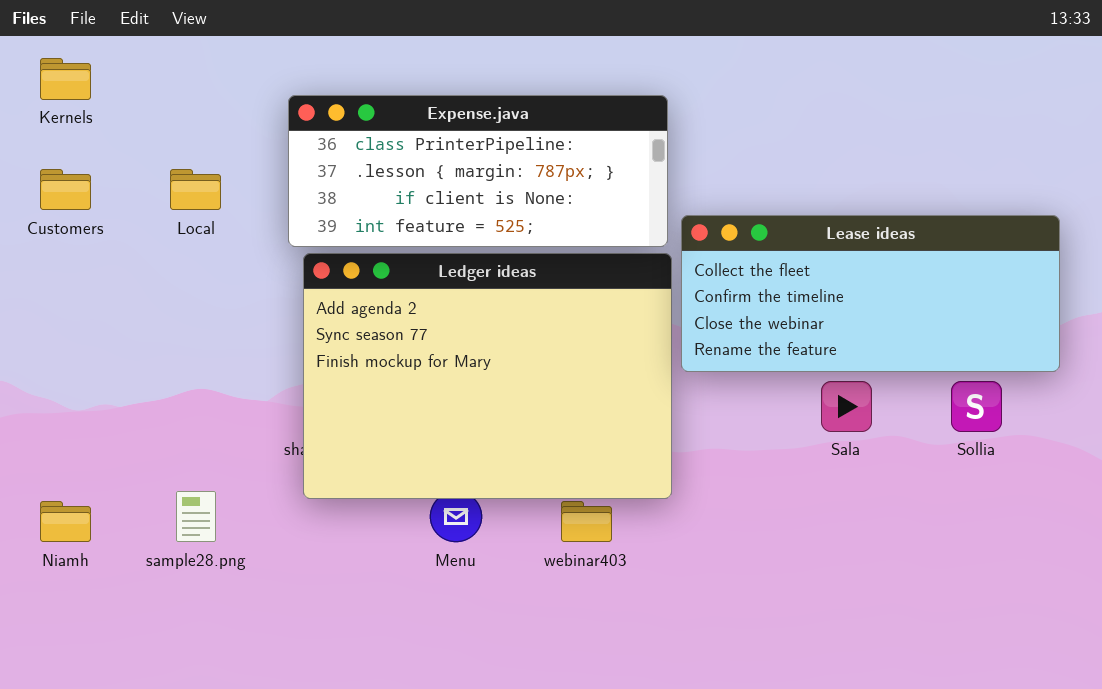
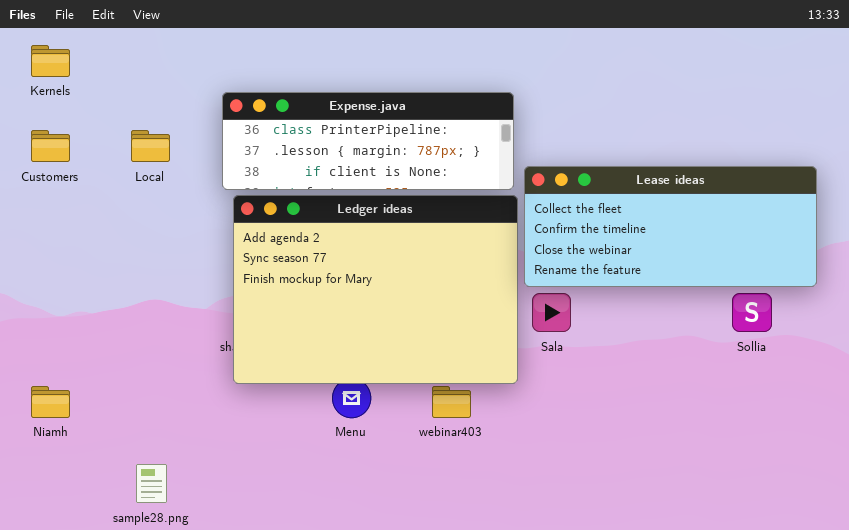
Expense.java: [288,95,668,247] -> [222,92,514,190], resized
Sala: [821,381,872,432] -> [532,293,571,332], moved
sample28.png: [176,491,216,542] -> [136,464,167,503], moved

